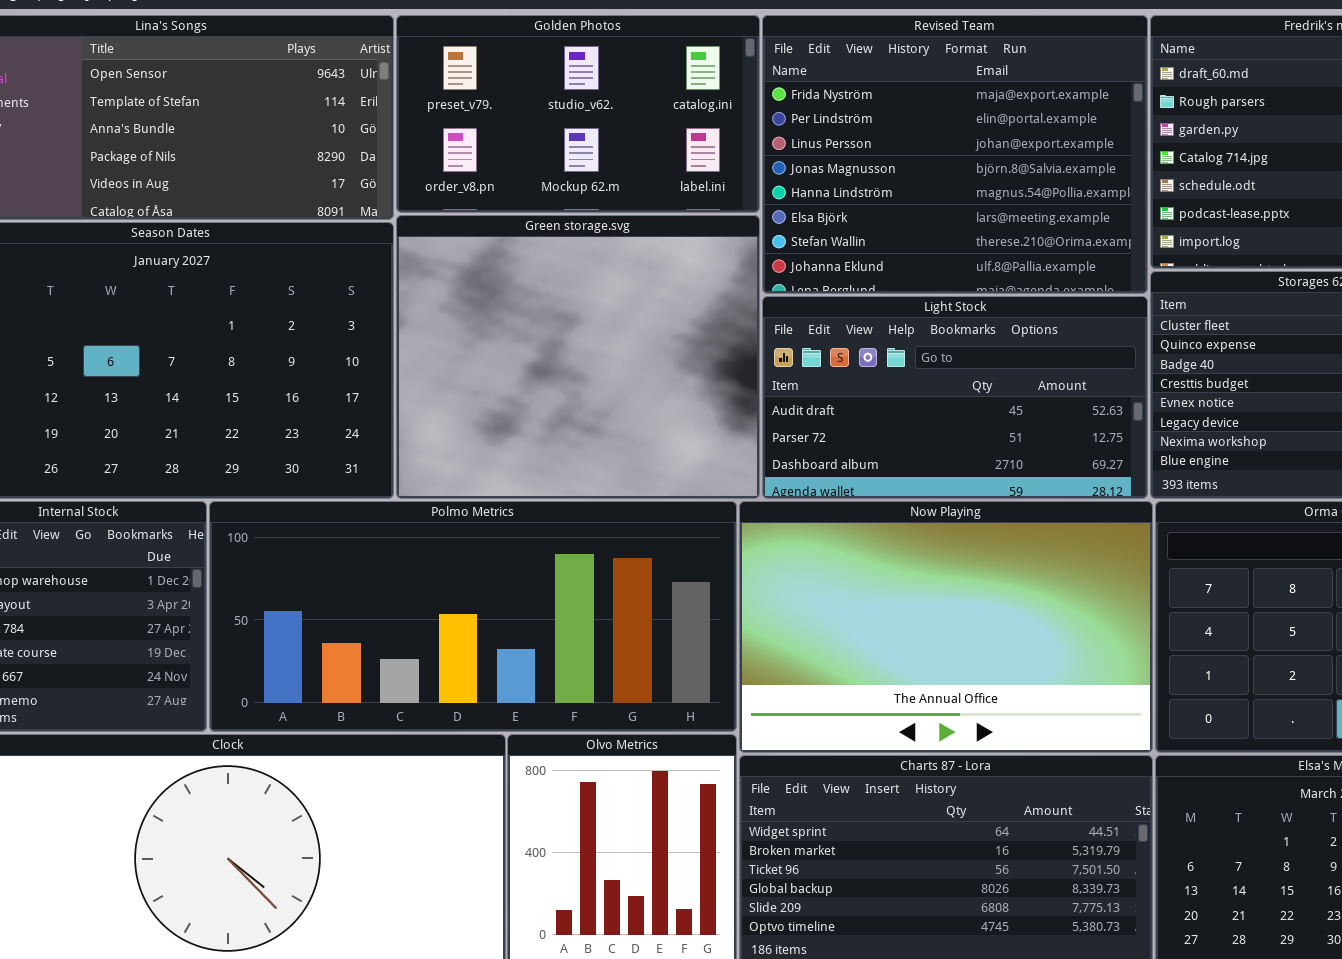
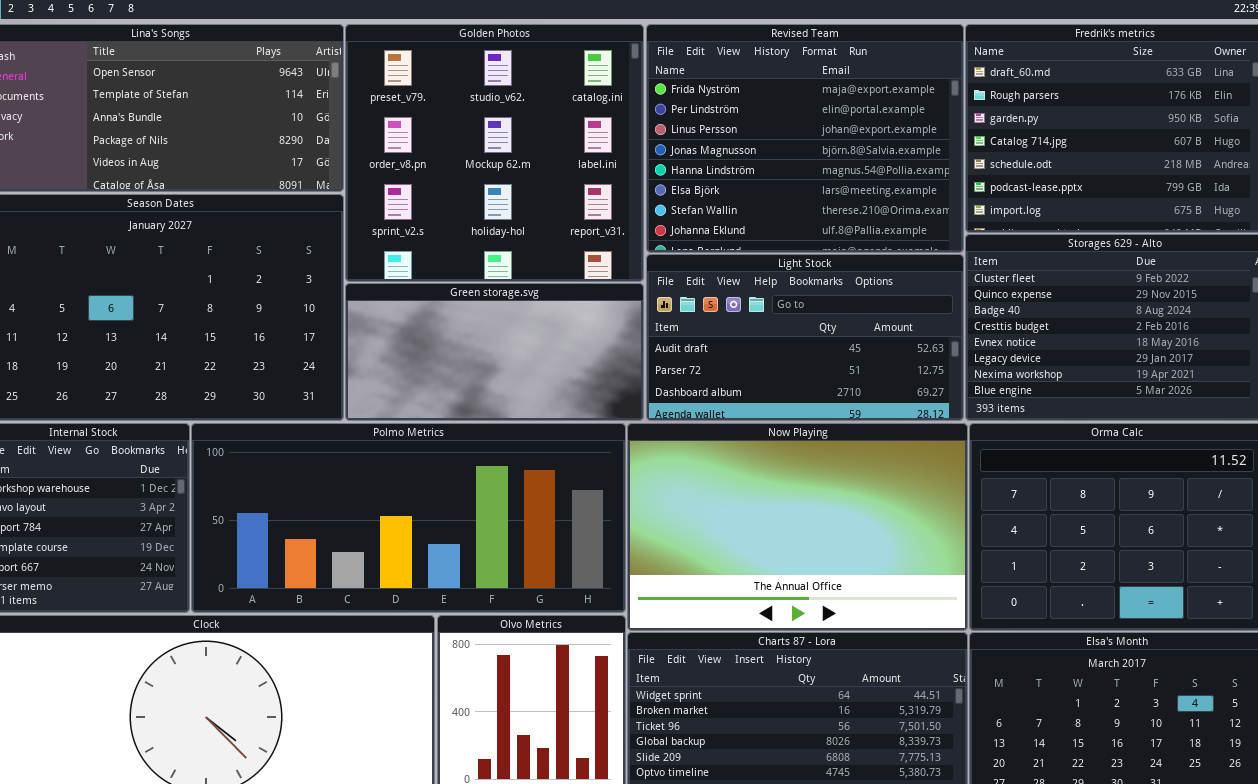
Golden Photos: [396,15,760,213] -> [345,24,644,282], resized
Green storage.svg: [396,215,760,499] -> [345,283,644,421], resized

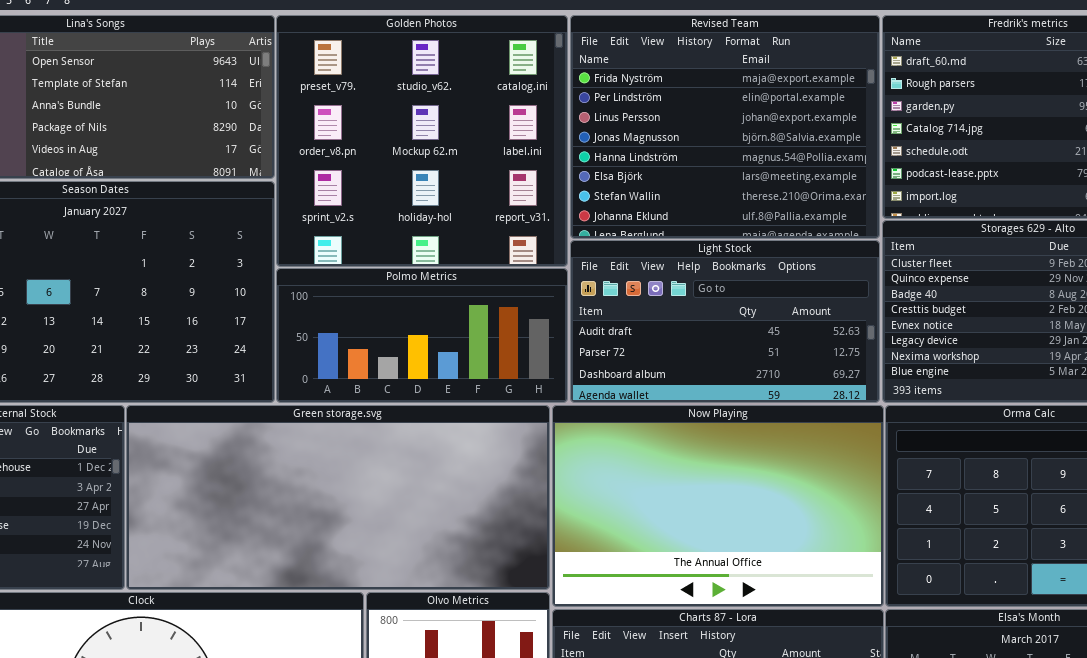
Green storage.svg: [345,283,644,421] -> [126,405,550,590], moved, resized
Polmo Metrics: [191,423,626,613] -> [276,268,568,403], moved, resized

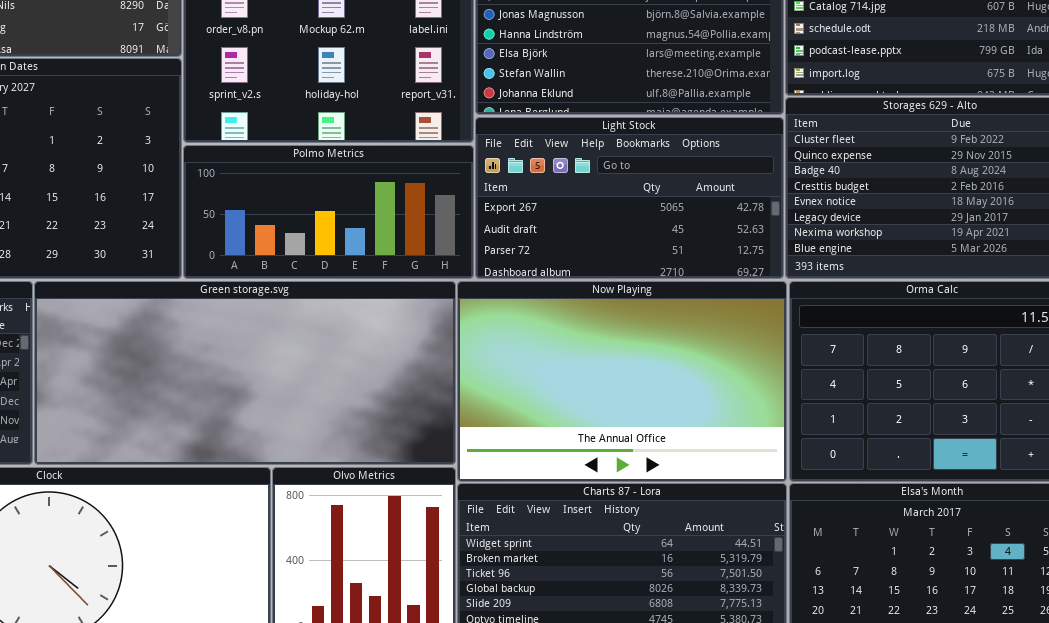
Light Stock: [570,240,880,403] -> [475,117,784,279], scrolled up 1 row

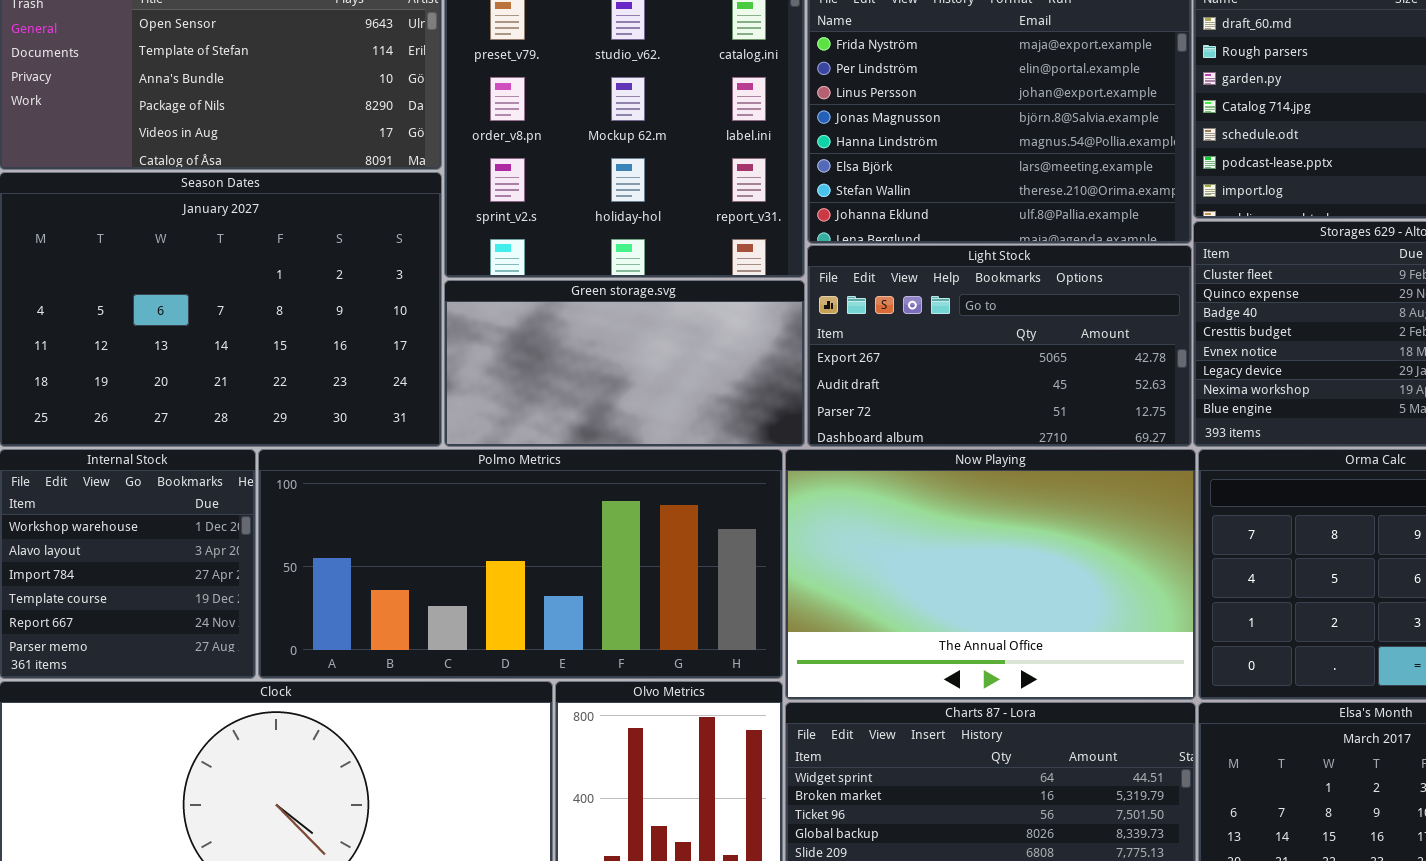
Polmo Metrics: [183,145,474,279] -> [258,449,783,679], moved, resized
Green storage.svg: [34,281,456,465] -> [444,280,805,447], moved, resized

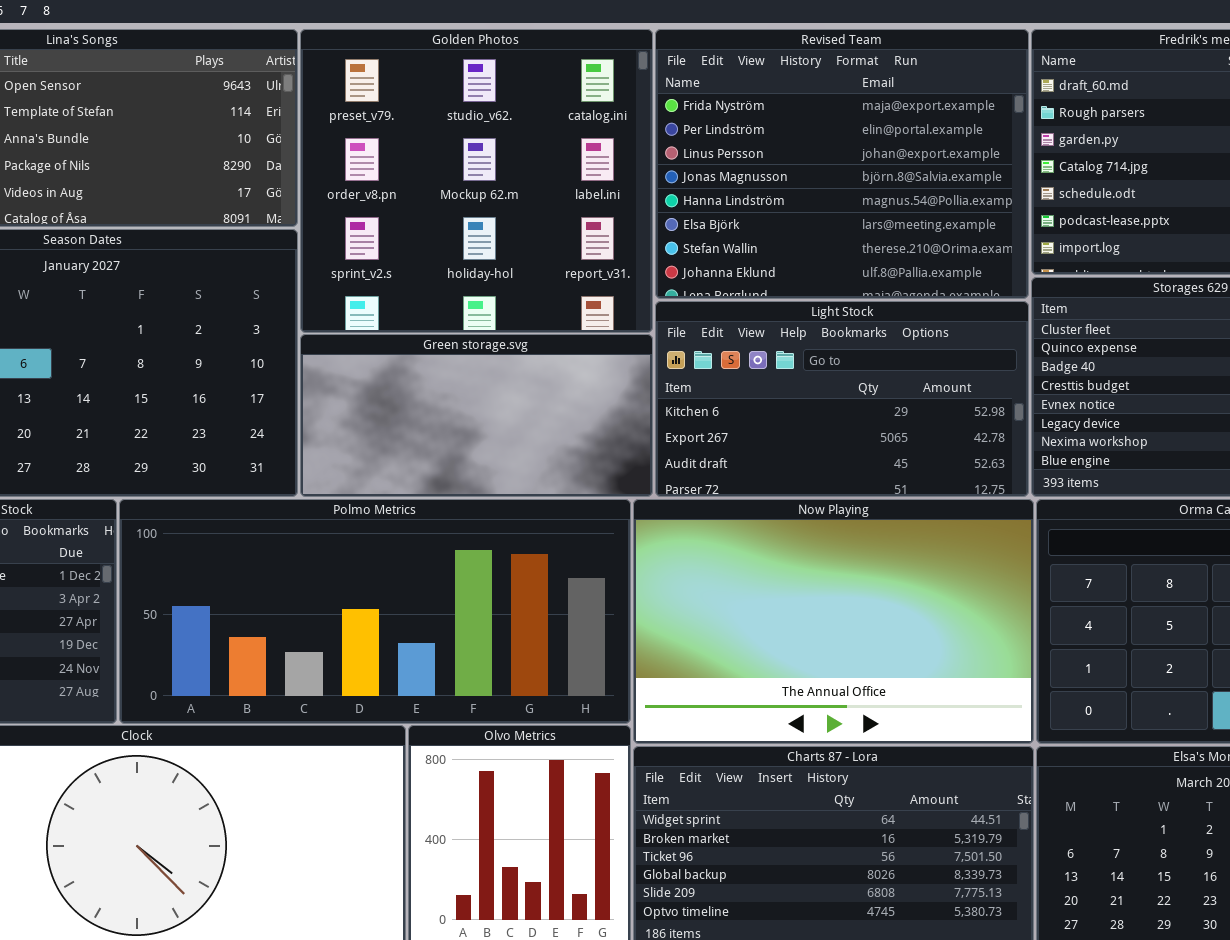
Light Stock: [807,245,1192,447] -> [655,301,1029,497], scrolled up 1 row

